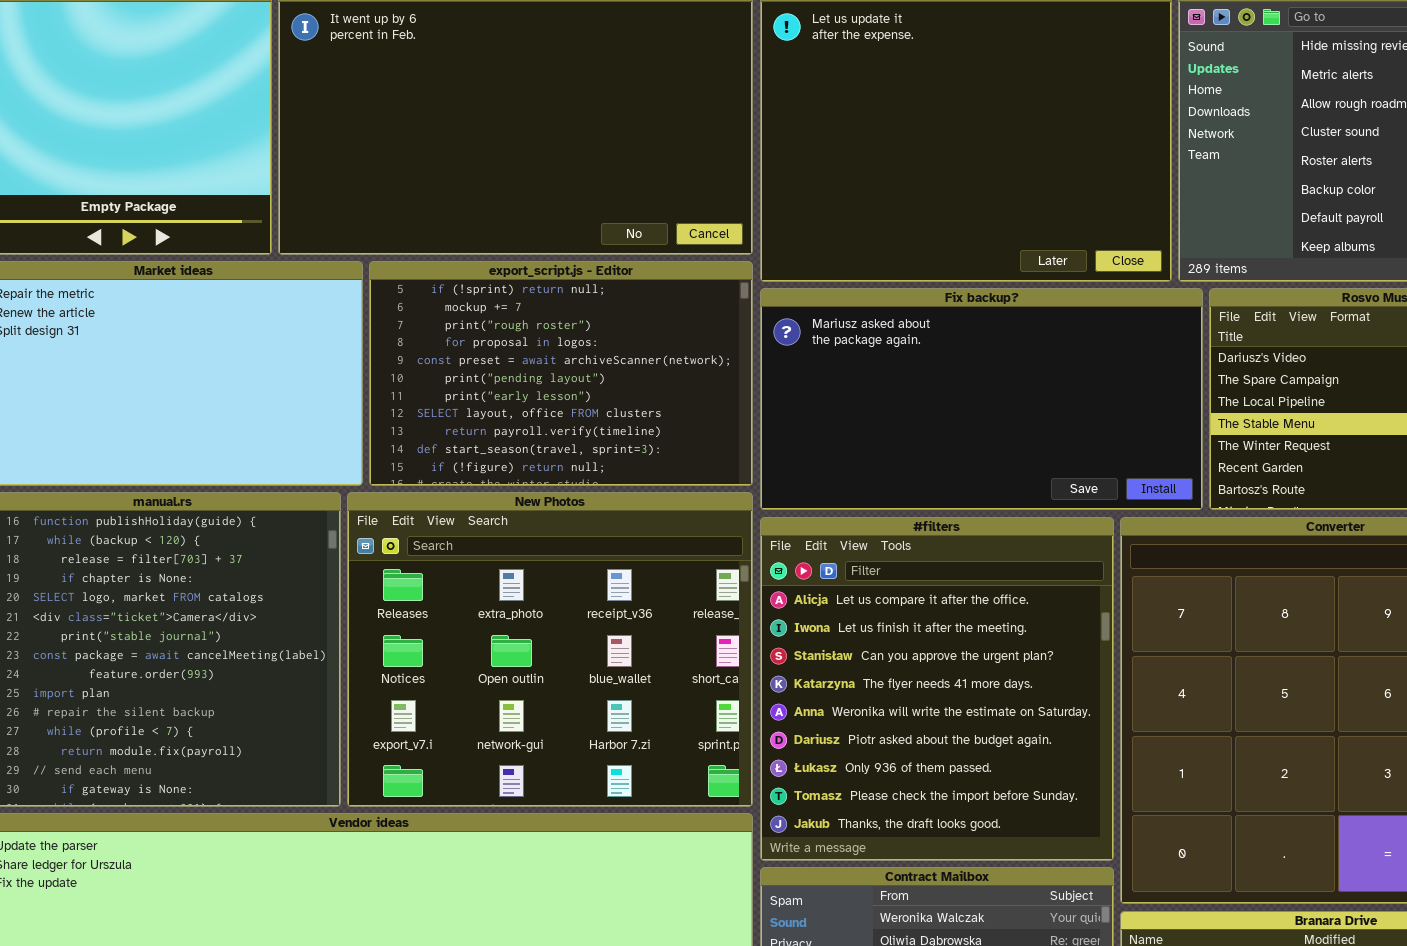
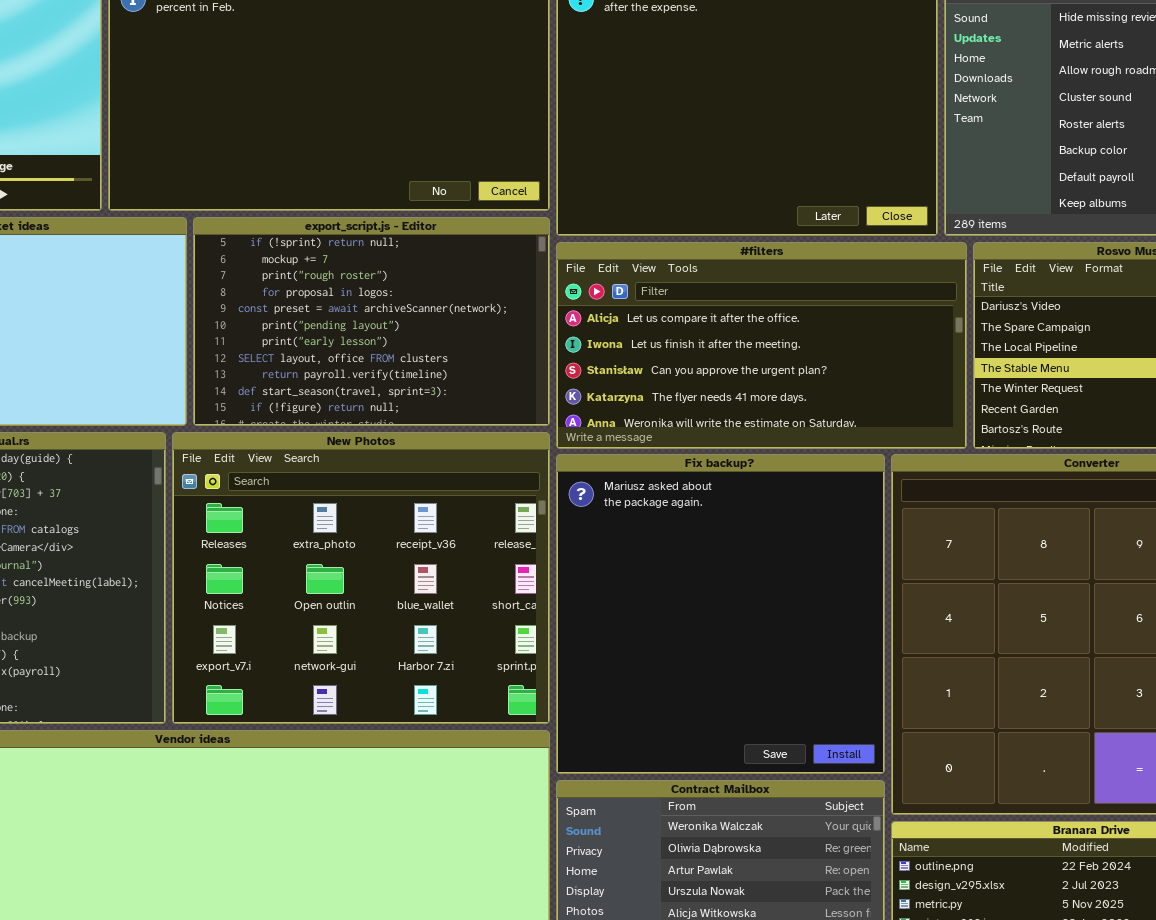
Fix backup?: [760,288,1203,510] -> [556,454,885,774], moved, resized
#filters: [760,517,1114,861] -> [556,242,967,449], moved, resized

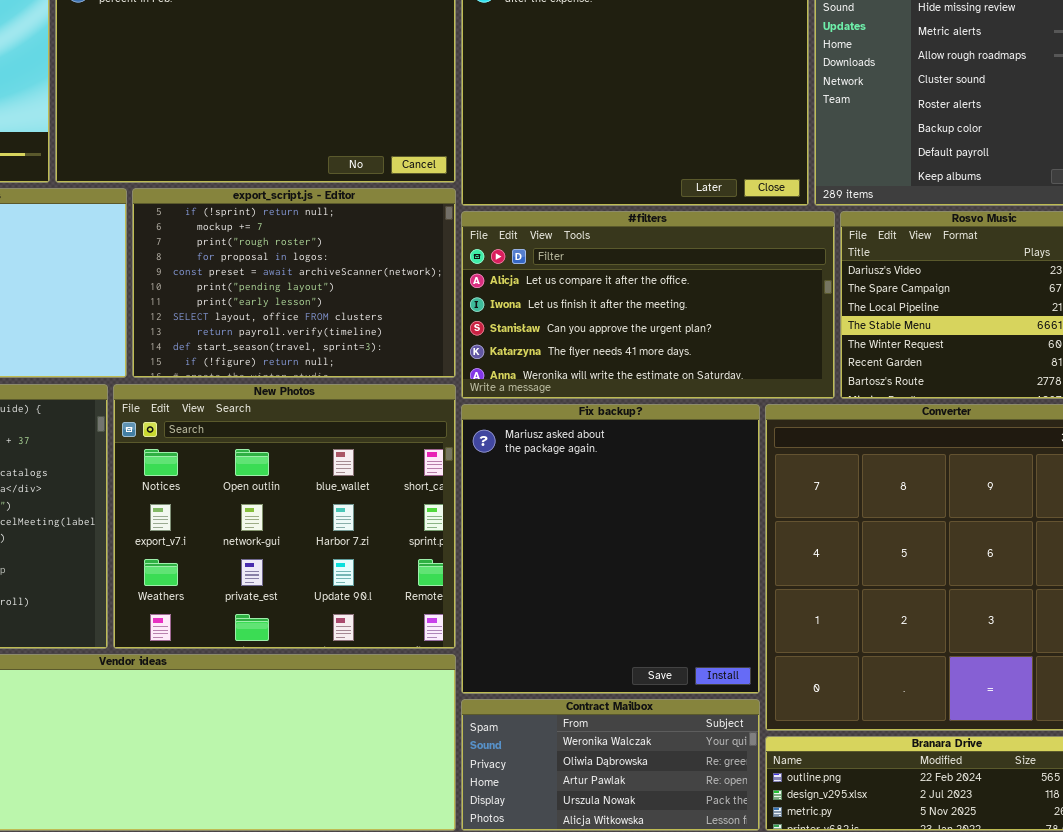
New Photos: [172,432,550,724] -> [113,384,456,649], scrolled down 1 row

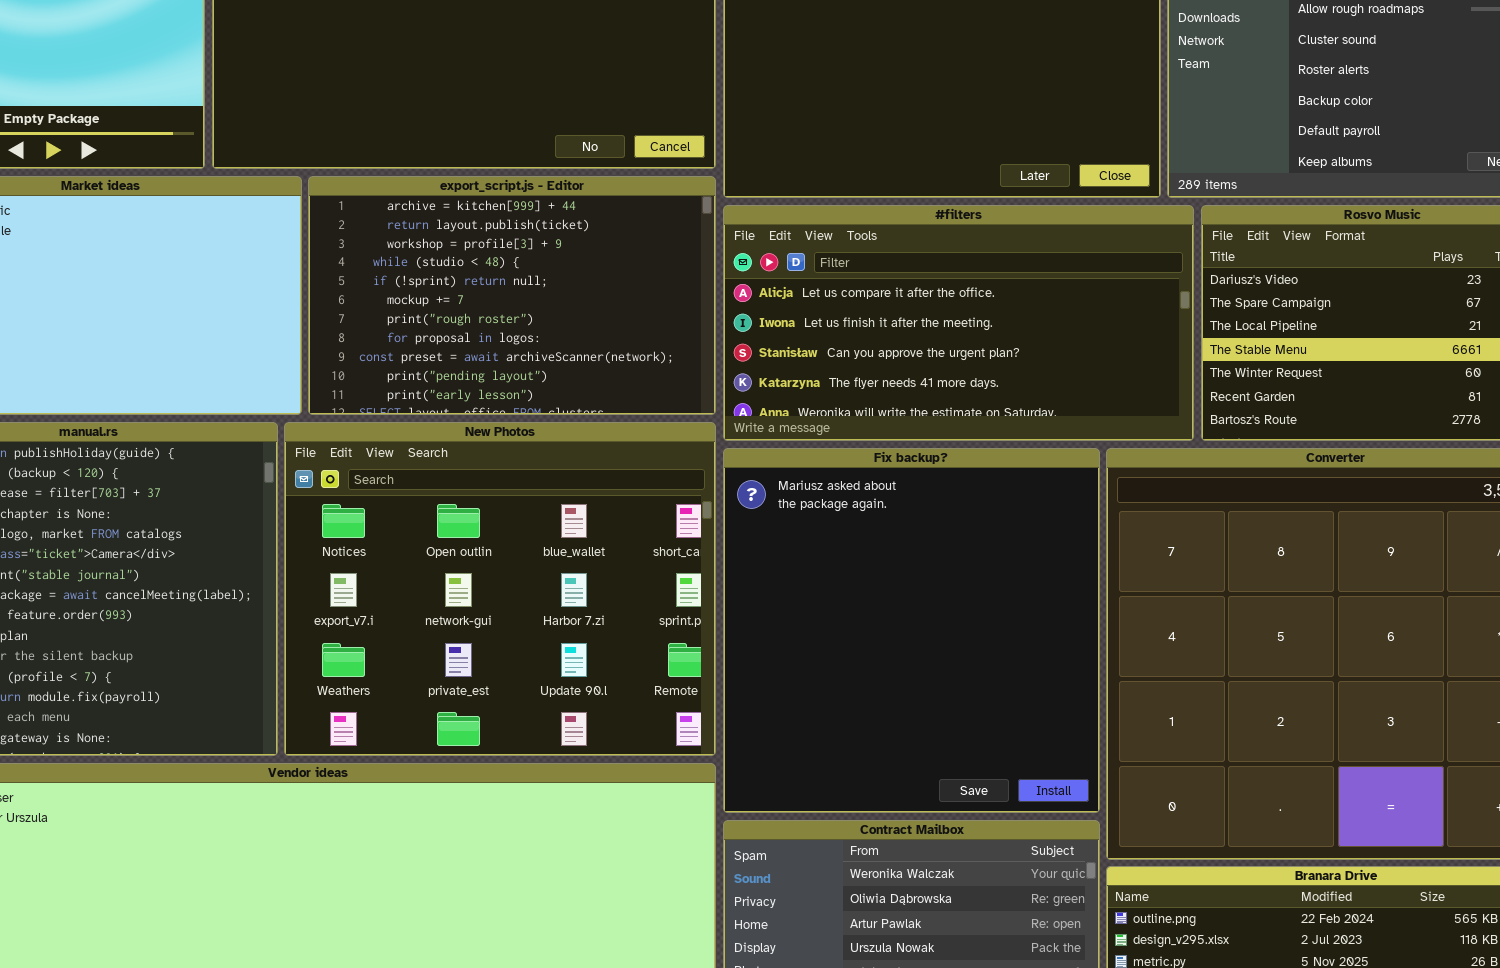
export_script.js - Editor: [132,188,456,378] -> [308,176,716,415], scrolled up 4 rows

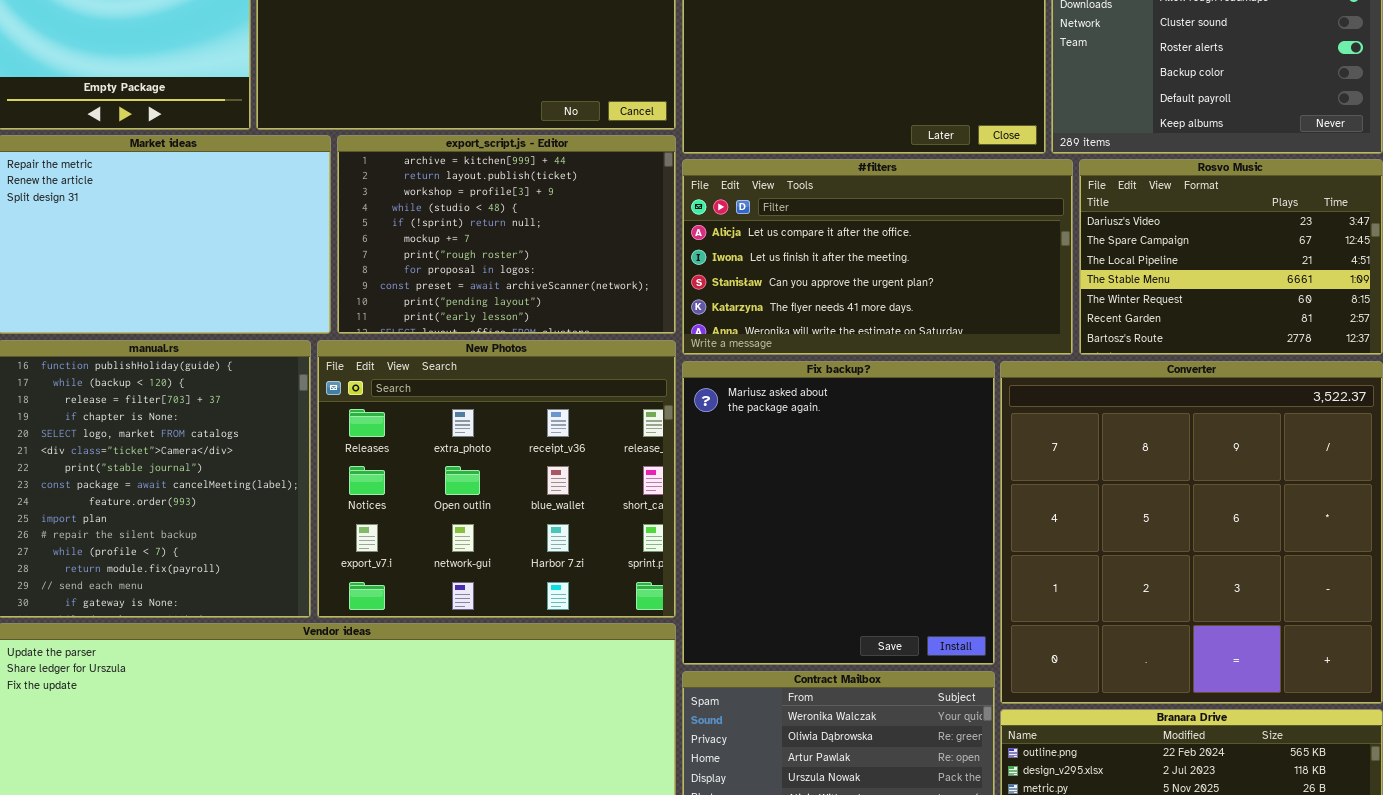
New Photos: [284,422,716,756] -> [317,340,676,618], scrolled up 1 row

